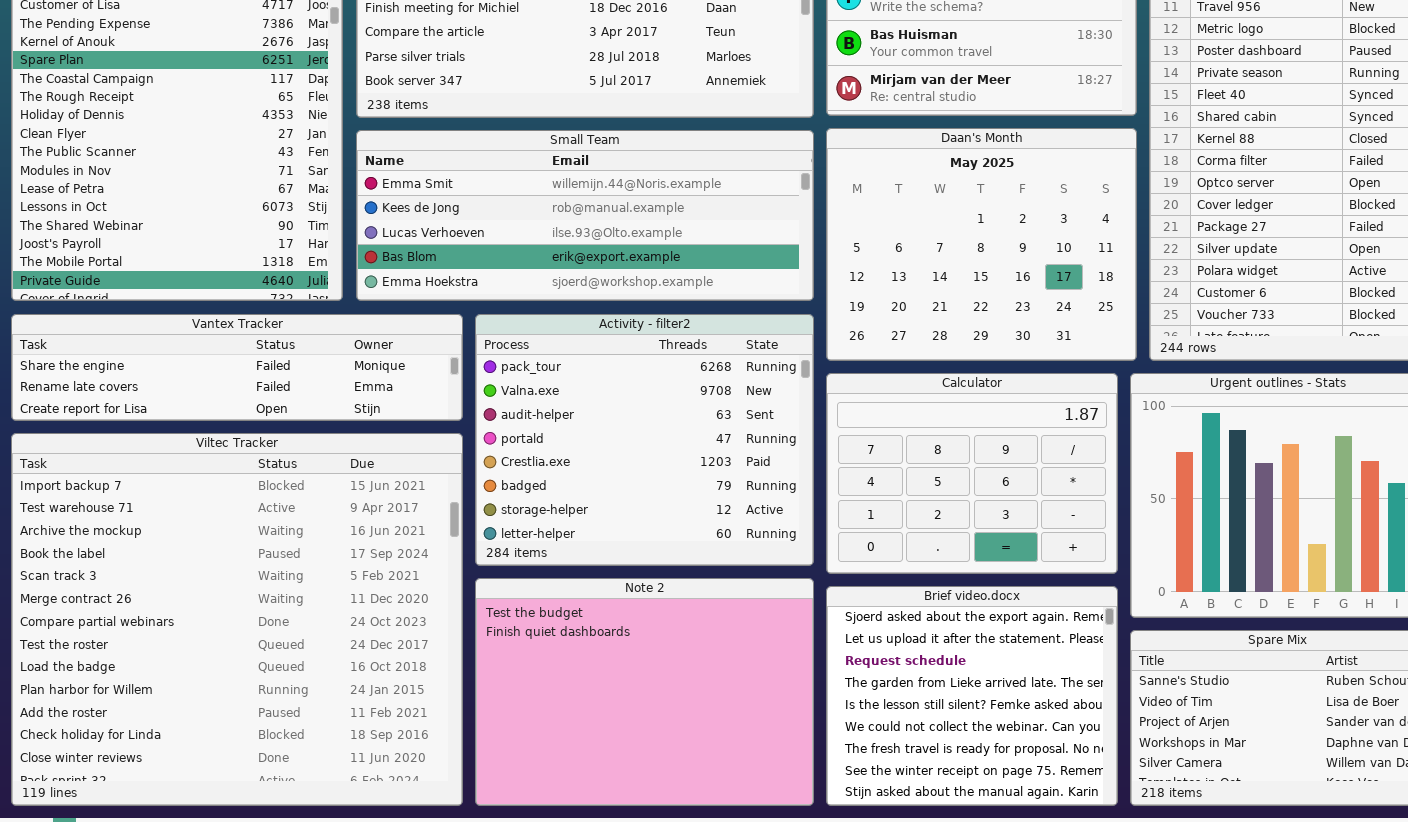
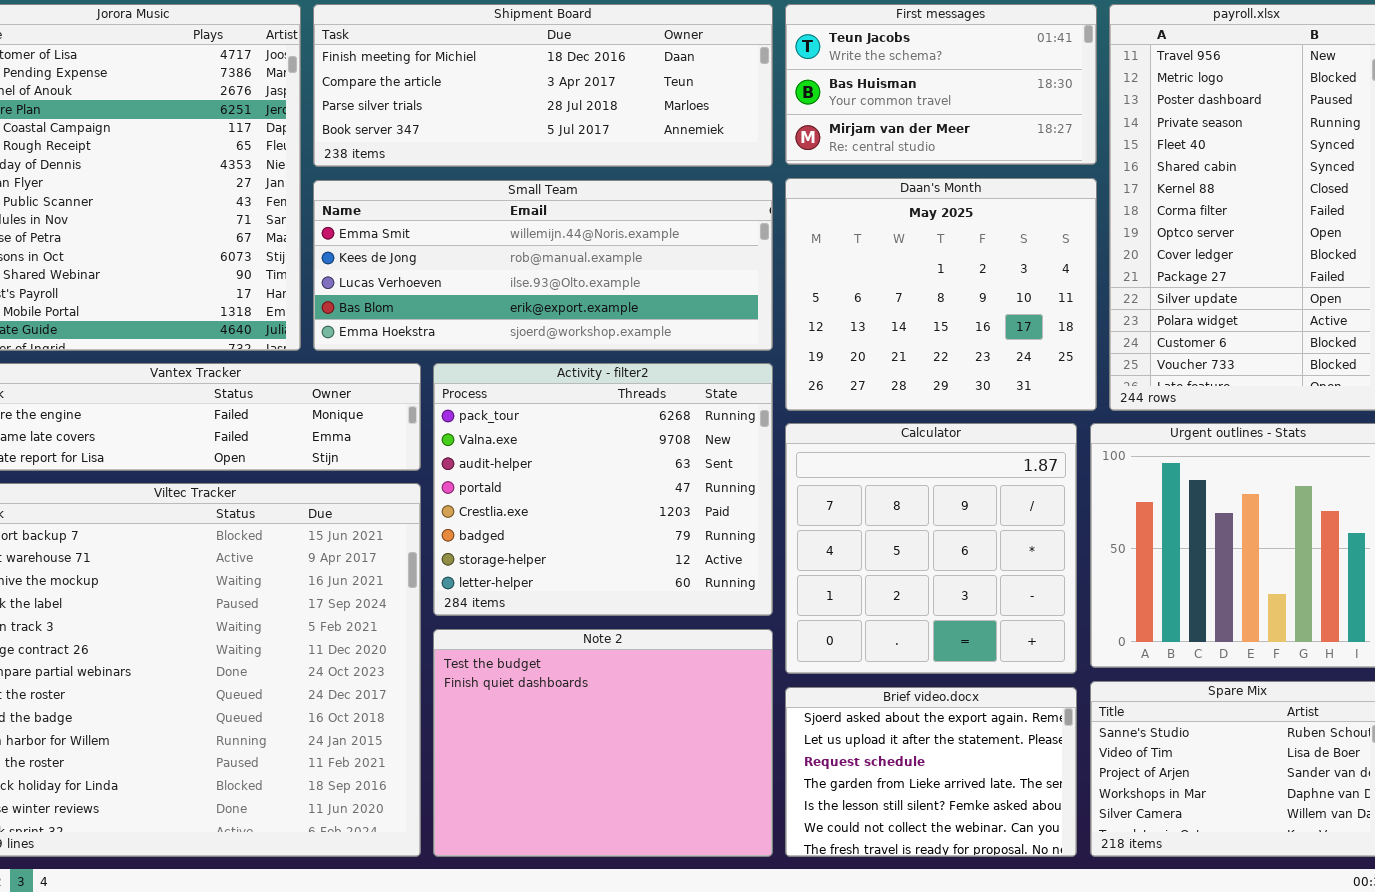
Calculator: [826,373,1118,574] -> [785,423,1077,674], resized
Brief video.docx: [826,586,1118,806] -> [785,687,1077,857], resized

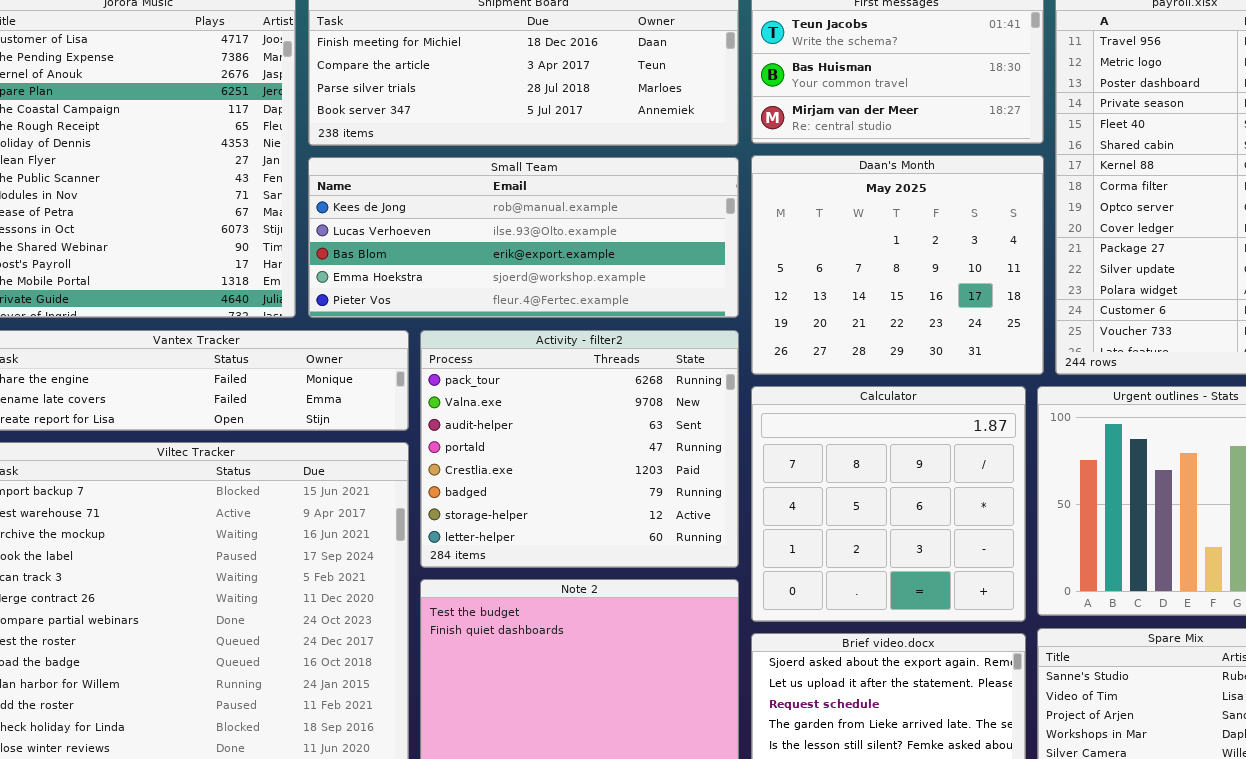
Small Team: [313,180,773,351] -> [308,157,739,318], scrolled down 1 row

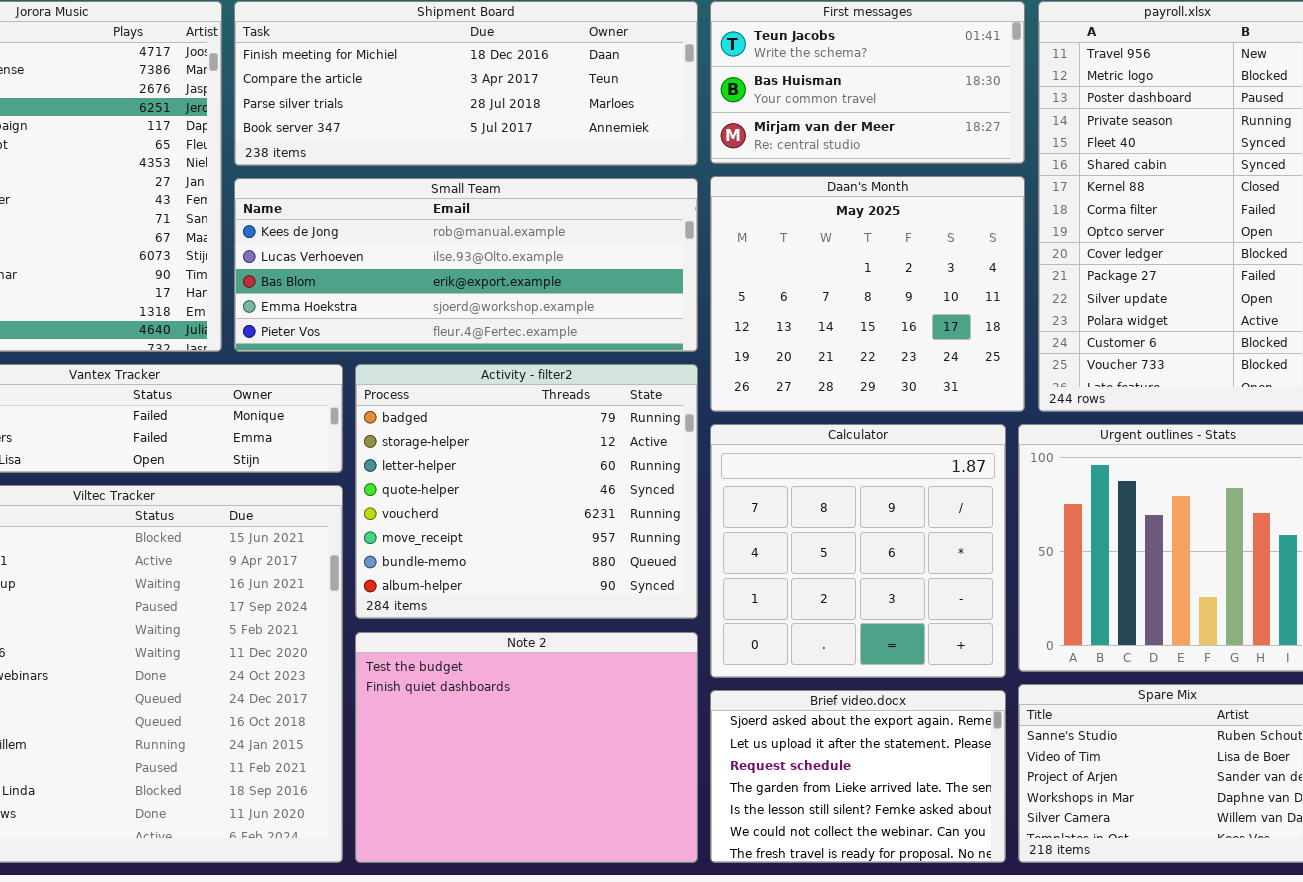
Activity - filter2: [420,330,739,568] -> [355,364,698,619], scrolled down 5 rows

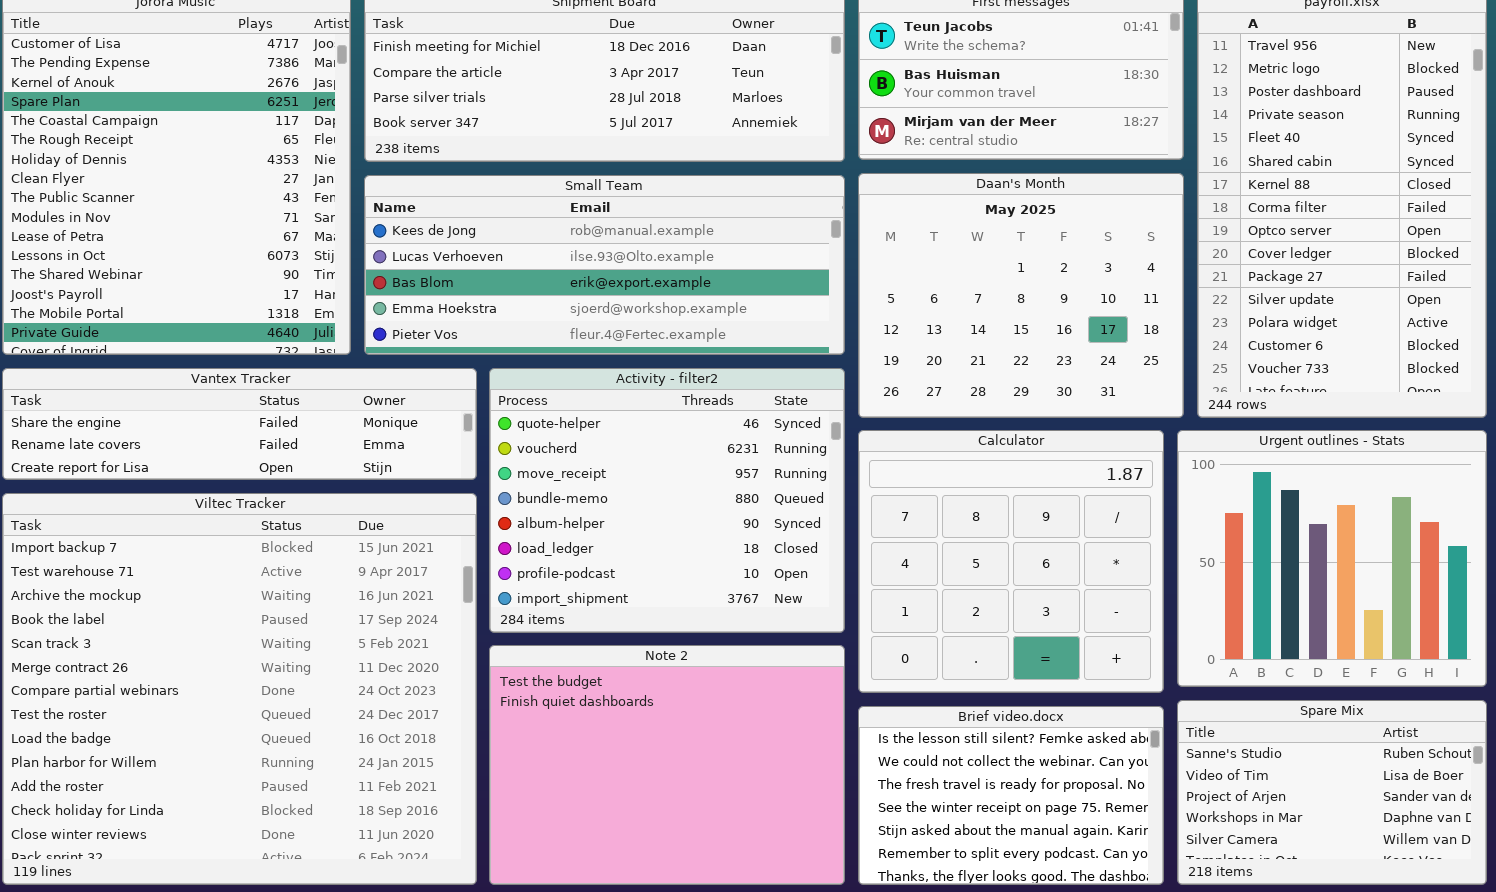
Activity - filter2: [355,364,698,619] -> [489,368,845,633], scrolled down 3 rows
Brief video.docx: [710,690,1006,863] -> [858,706,1164,885], scrolled down 4 rows

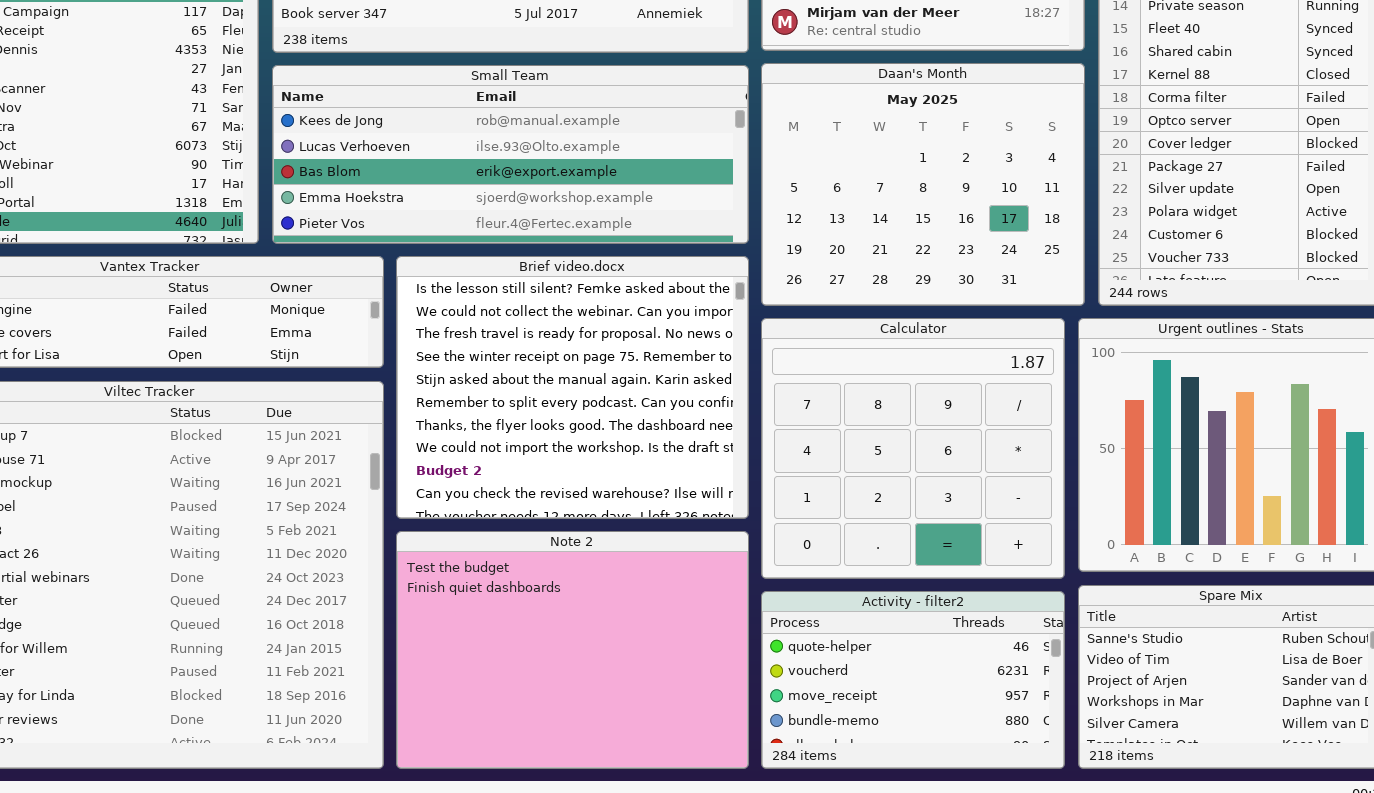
Activity - filter2: [489,368,845,633] -> [761,591,1065,769], moved, resized
Brief video.docx: [858,706,1164,885] -> [396,256,749,519], moved, resized

